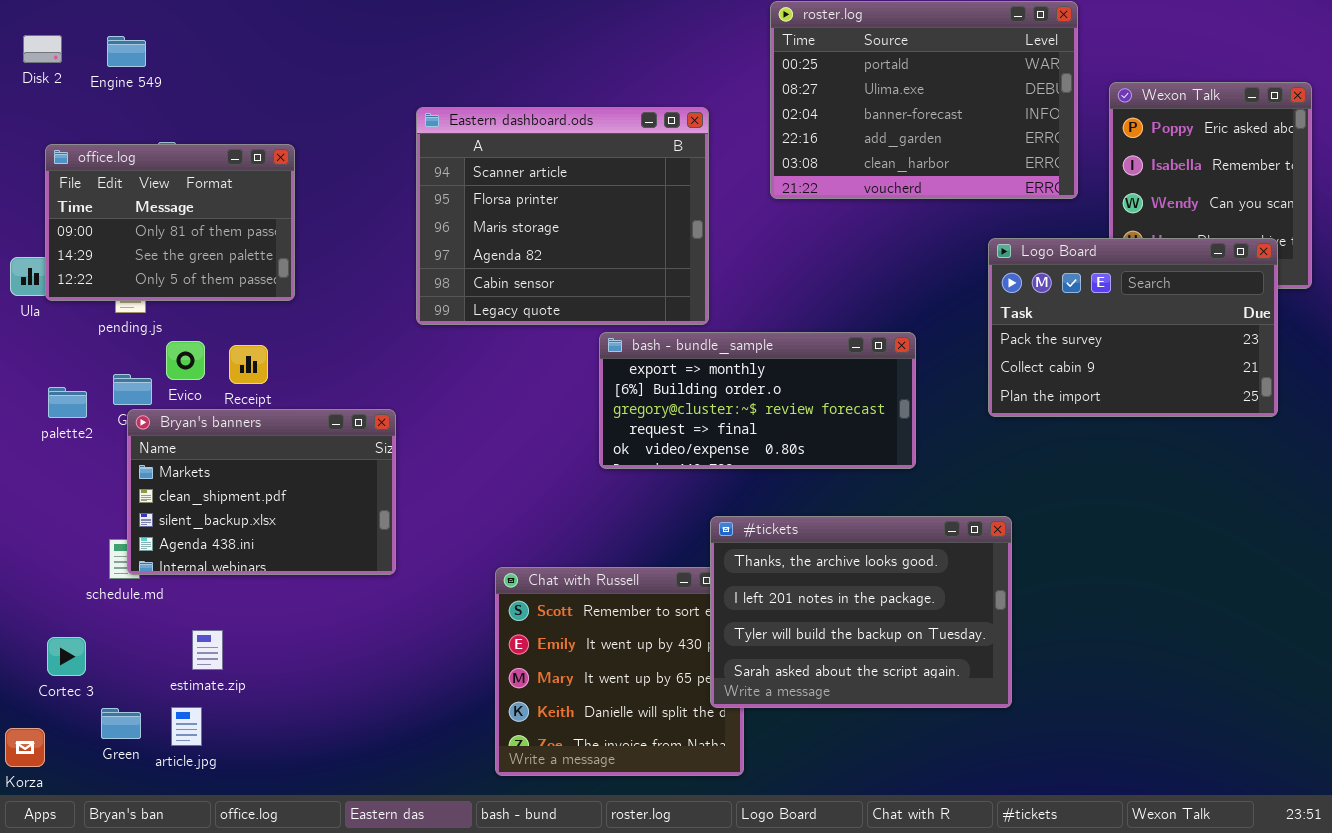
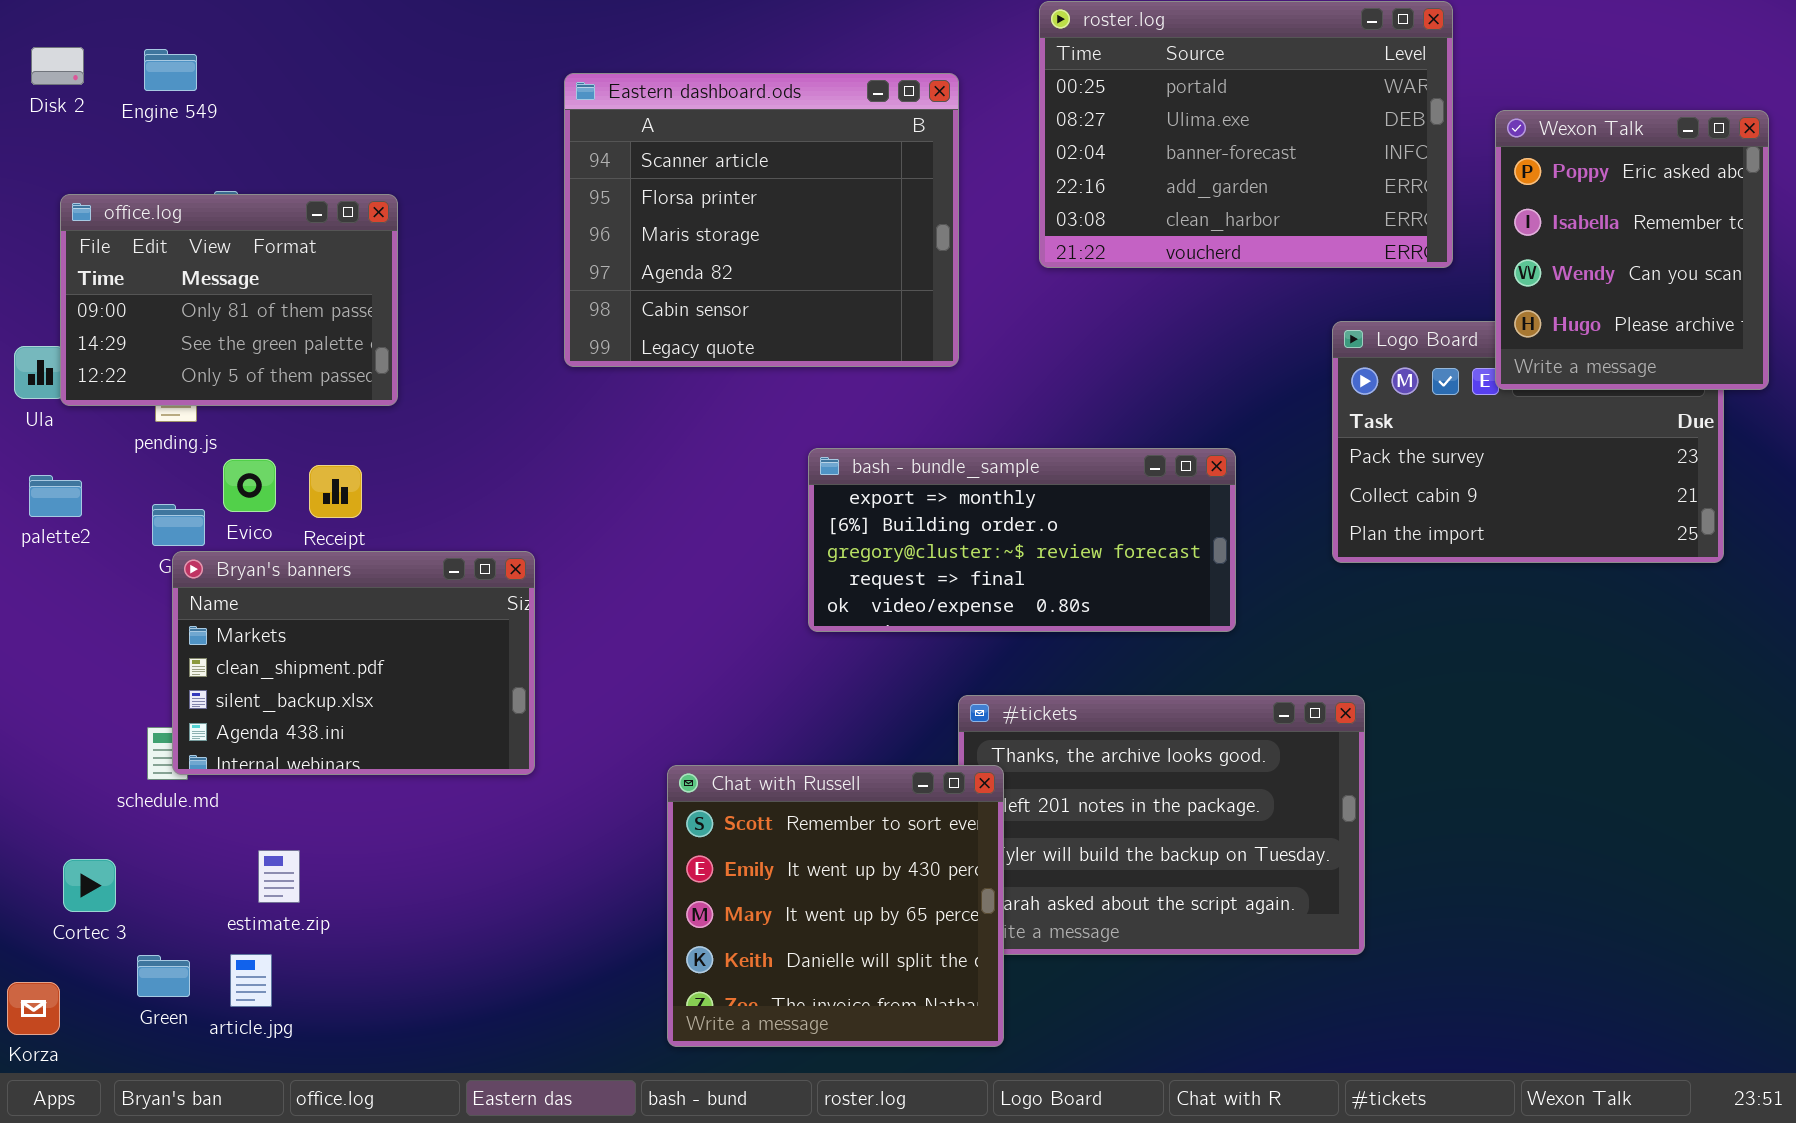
Wexon Talk: [1109,82,1312,289] -> [1495,110,1769,390], raised
Eastern dashboard.ods: [416,107,709,325] -> [564,73,959,367], moved
palette2: [48,387,87,418] -> [29,475,82,517], moved
Chat with Russell: [495,567,744,776] -> [667,765,1004,1047], raised

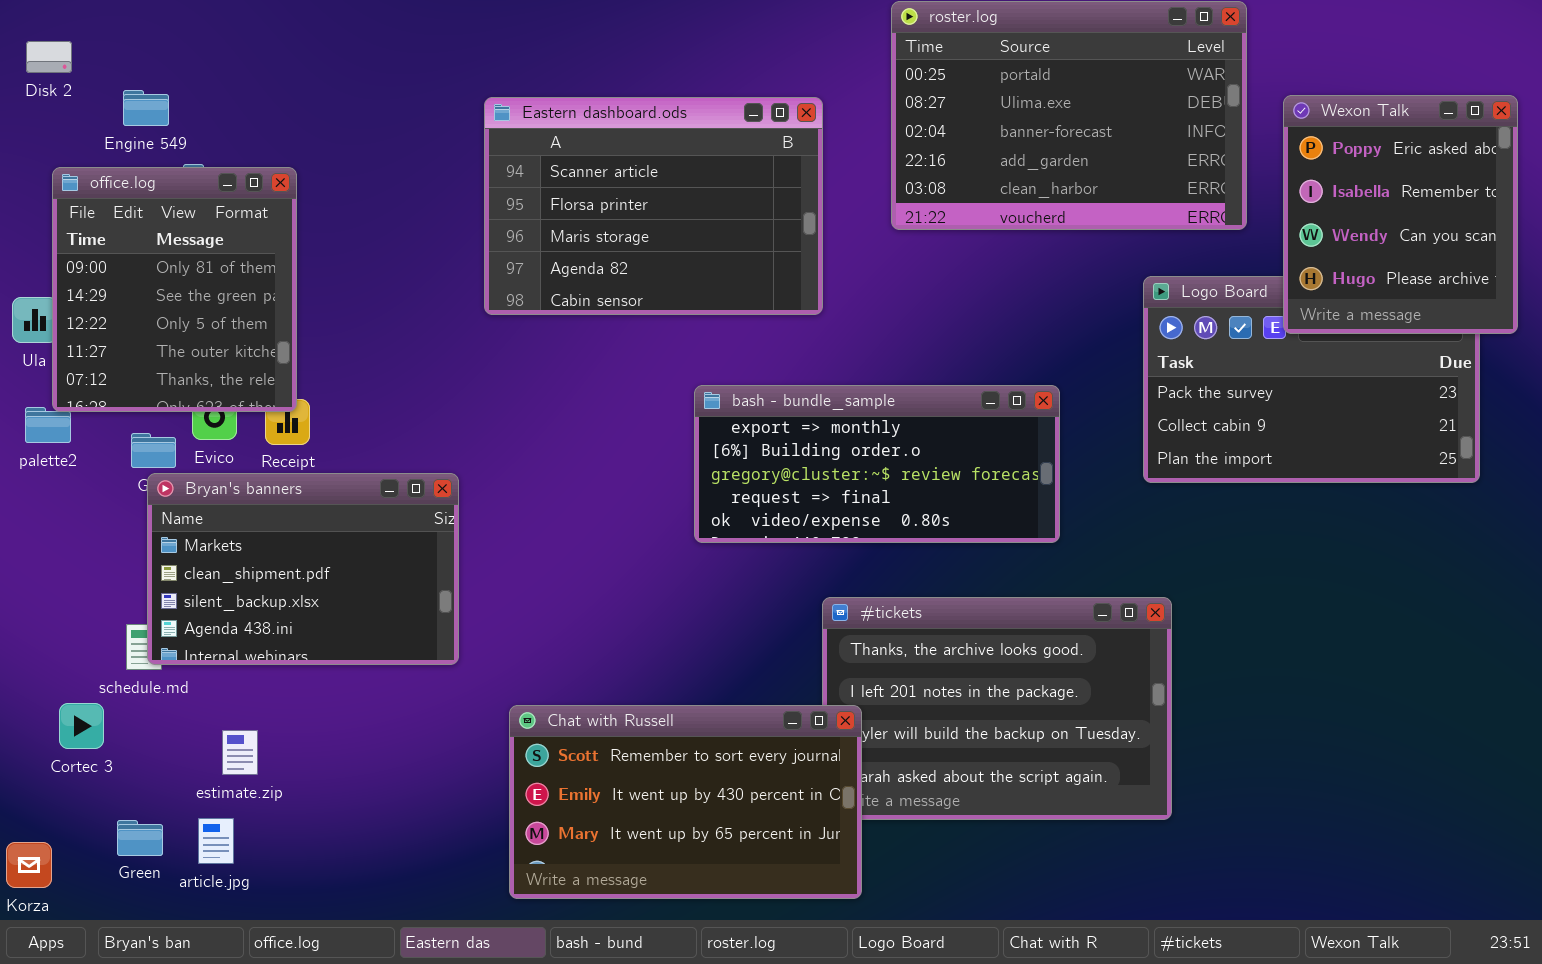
Engine 549: [144,49,197,91] -> [123,90,169,126], moved
Eastern dashboard.ods: [564,73,959,367] -> [484,97,823,315], resized
office.log: [60,194,398,406] -> [52,167,297,412], resized
Chat with Russell: [667,765,1004,1047] -> [509,705,862,899], resized
Cortec 3: [63,859,116,912] -> [59,703,104,749], moved

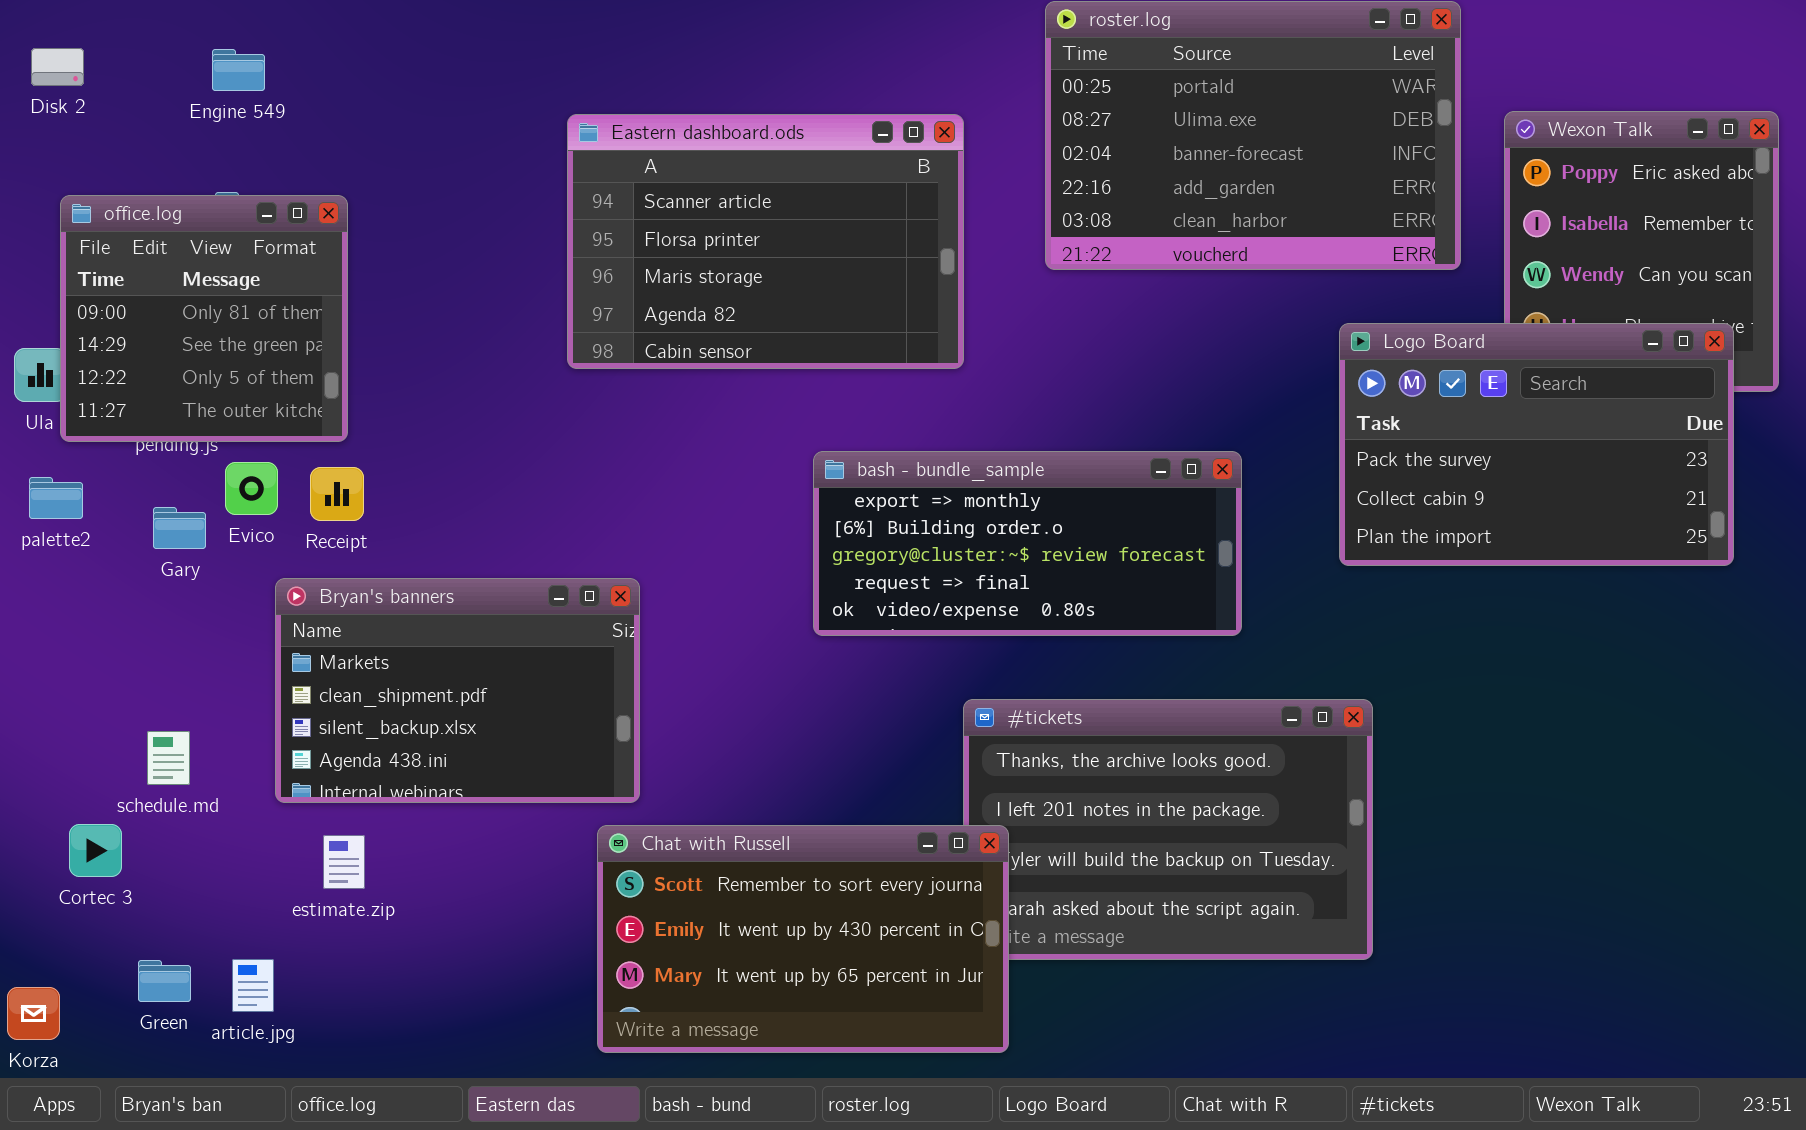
Engine 549: [123,90,169,126] -> [212,49,265,91], moved
office.log: [52,167,297,412] -> [60,195,348,442], resized
Logo Board: [1143,276,1480,483] -> [1339,323,1734,566], raised
Bryan's banners: [147,473,459,665] -> [275,578,640,803], moved
estimate.zip: [222,730,258,775] -> [323,835,365,889], moved

